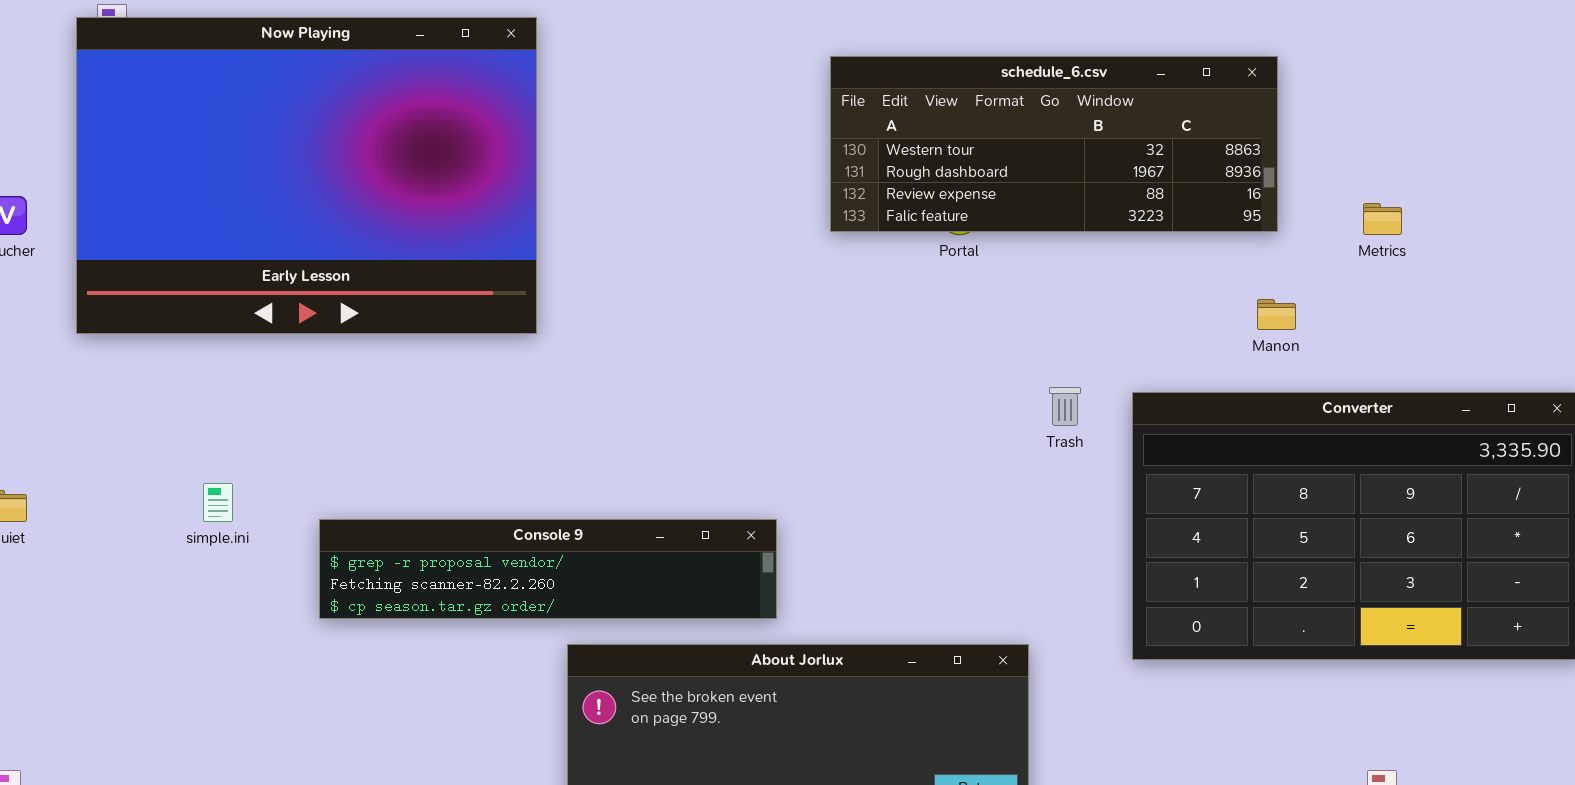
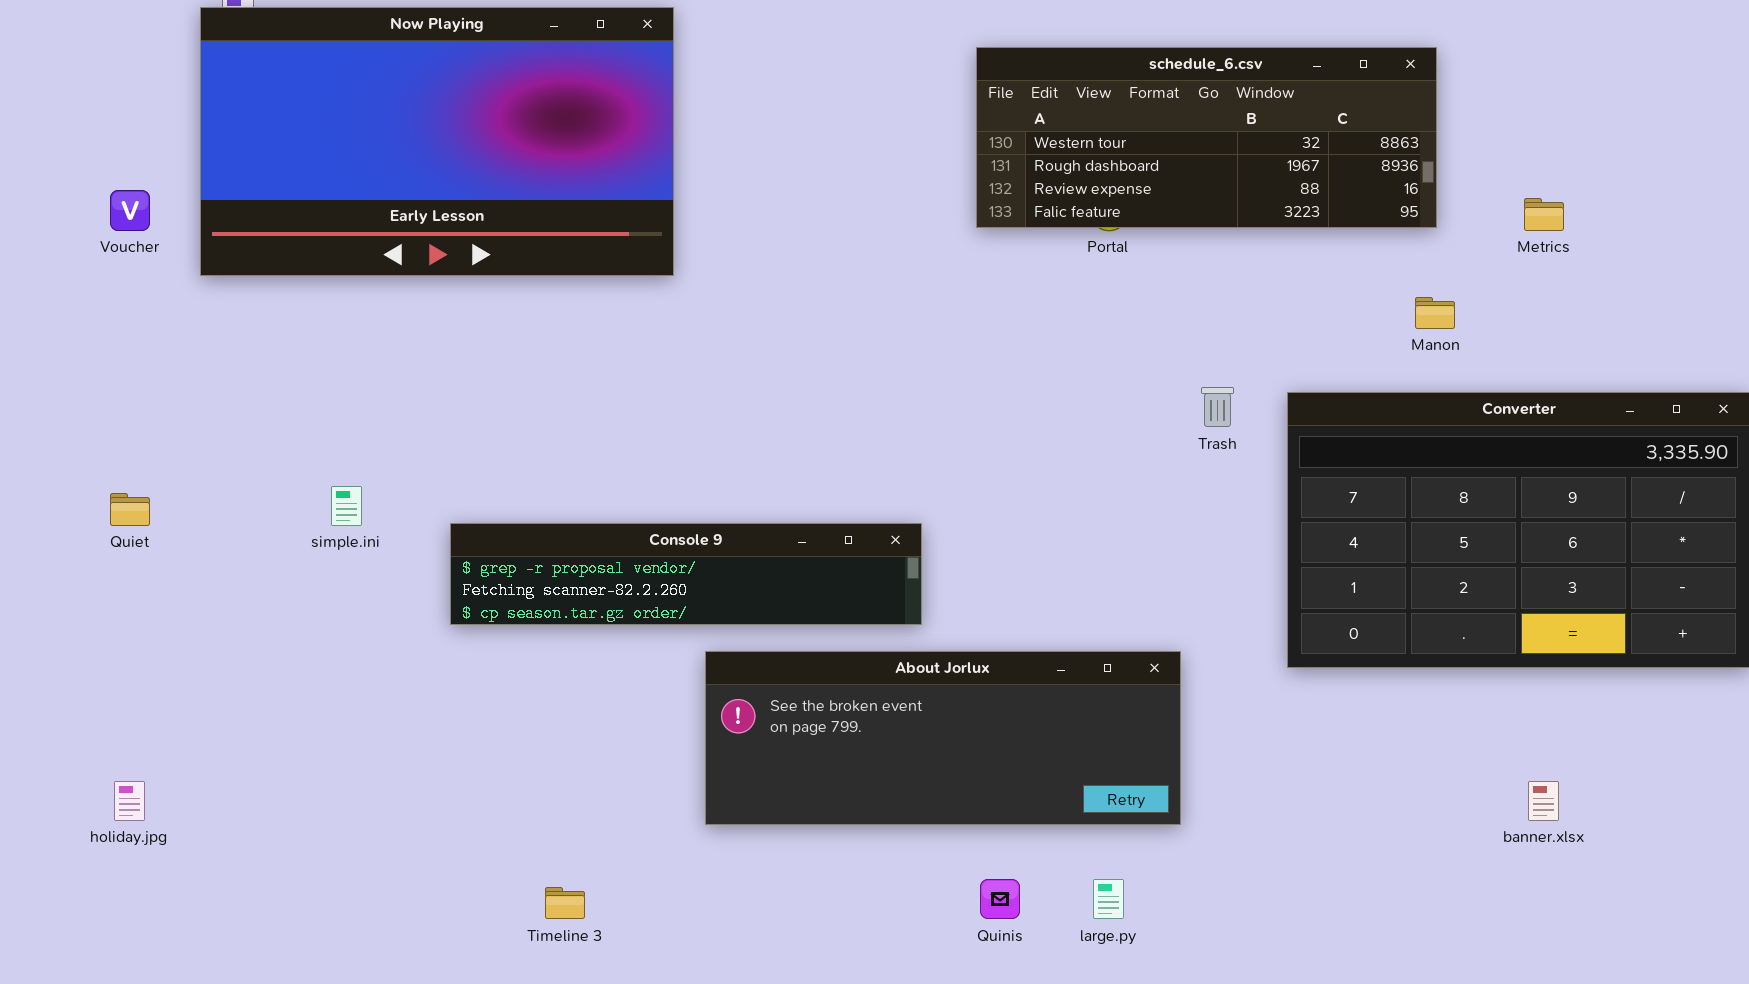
Now Playing: [76,17,537,334] -> [200,7,674,276], resized

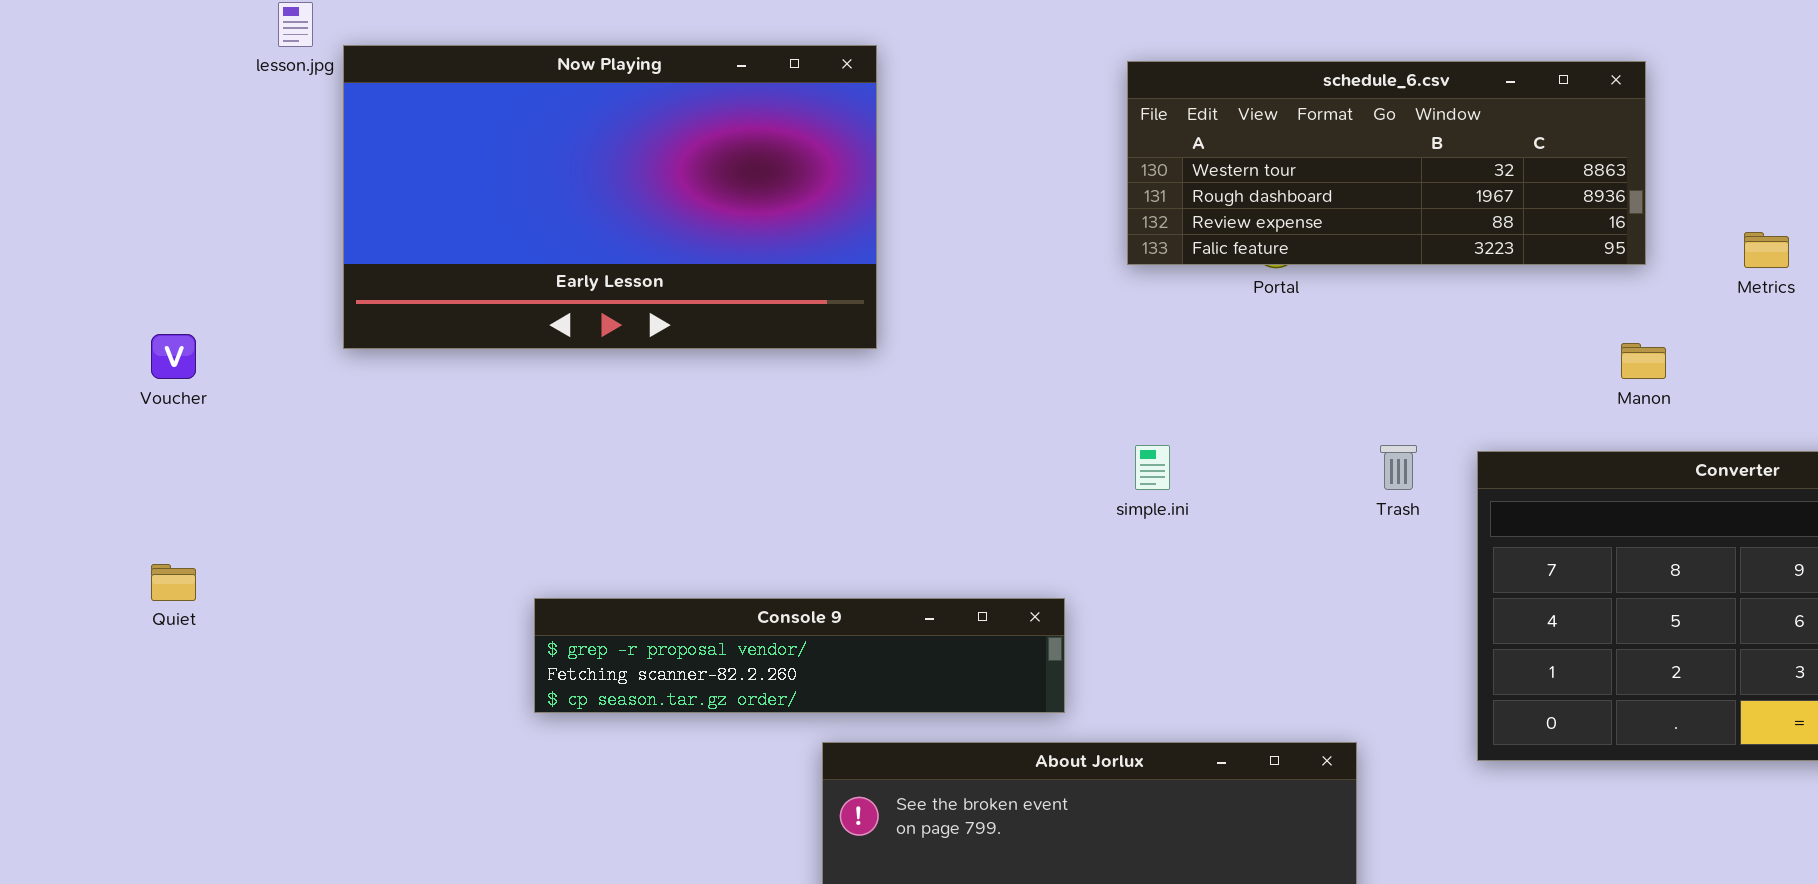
Now Playing: [200,7,674,276] -> [343,45,877,349], moved
Voucher: [110,190,150,231] -> [151,334,196,379], moved
simple.ini: [331,486,362,526] -> [1135,445,1170,490], moved

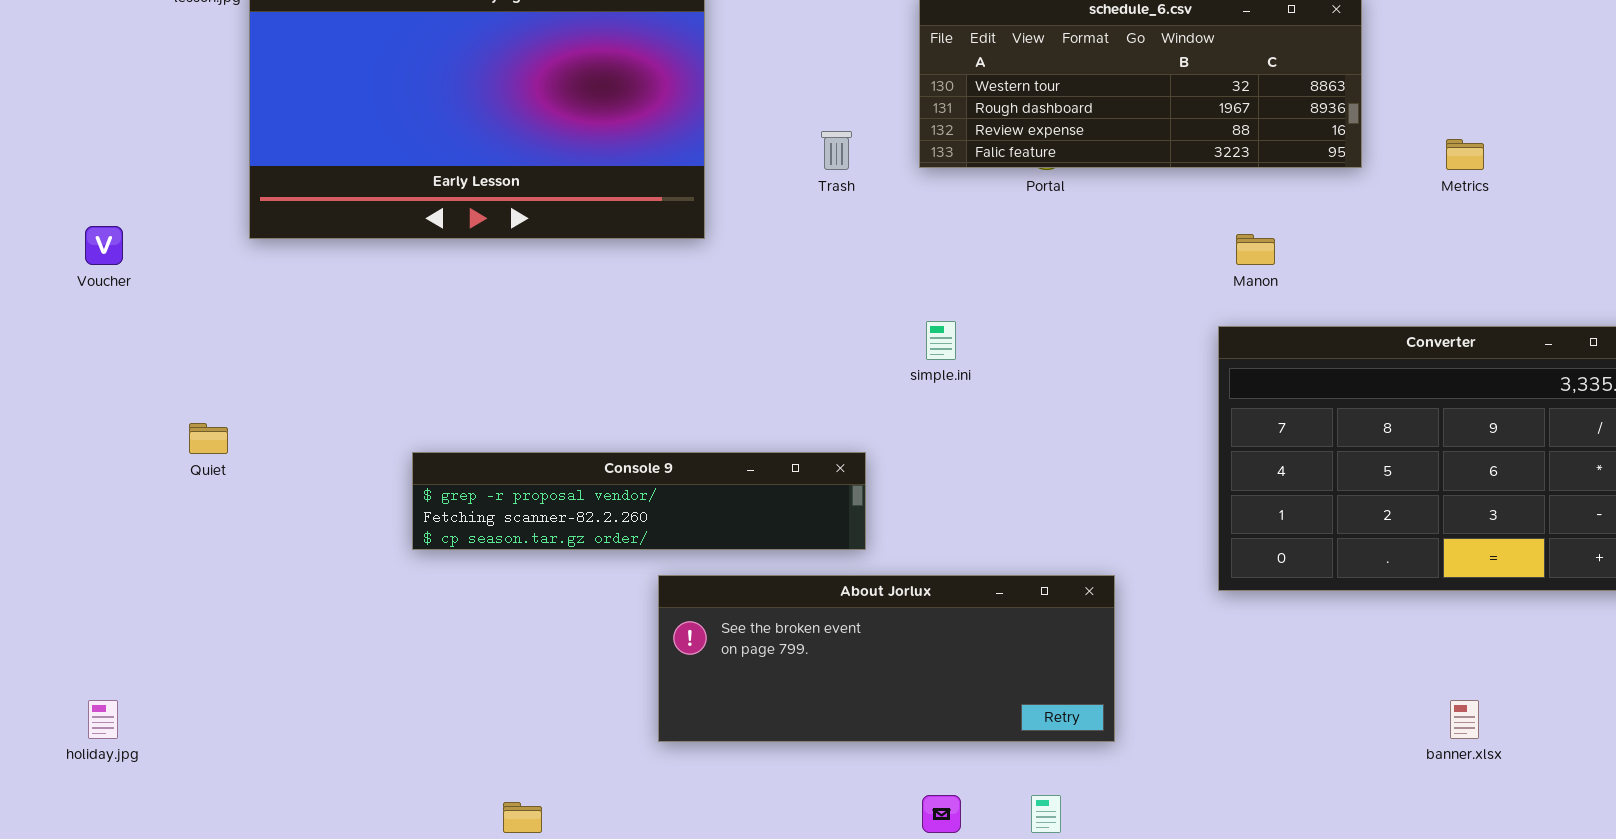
Manon: [1621,343,1666,379] -> [1236,234,1275,265], moved
Trash: [1380,445,1417,490] -> [821,131,852,170], moved
Quiet: [151,564,196,601] -> [189,423,228,454], moved

